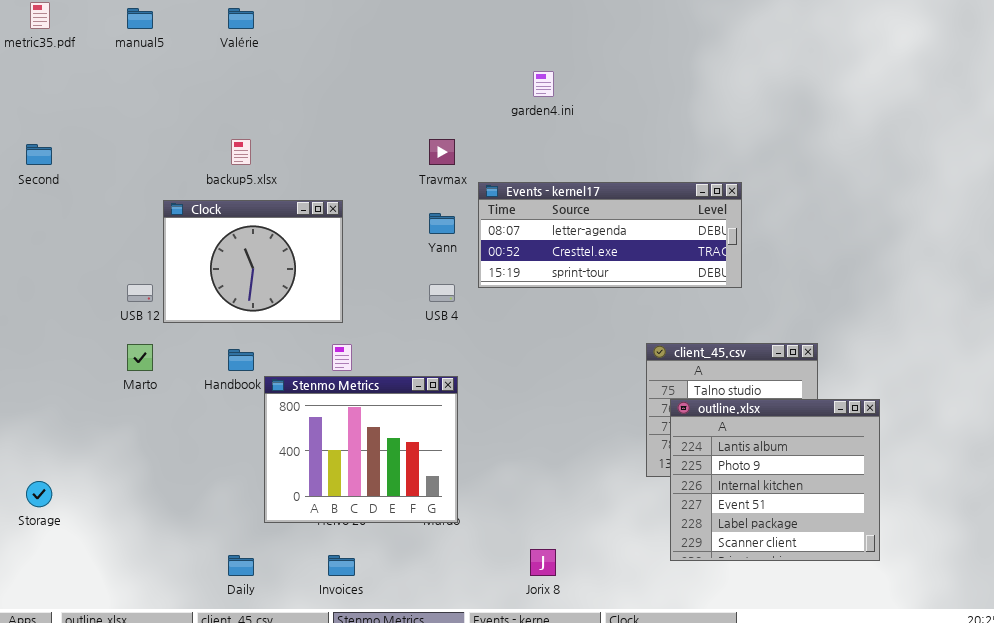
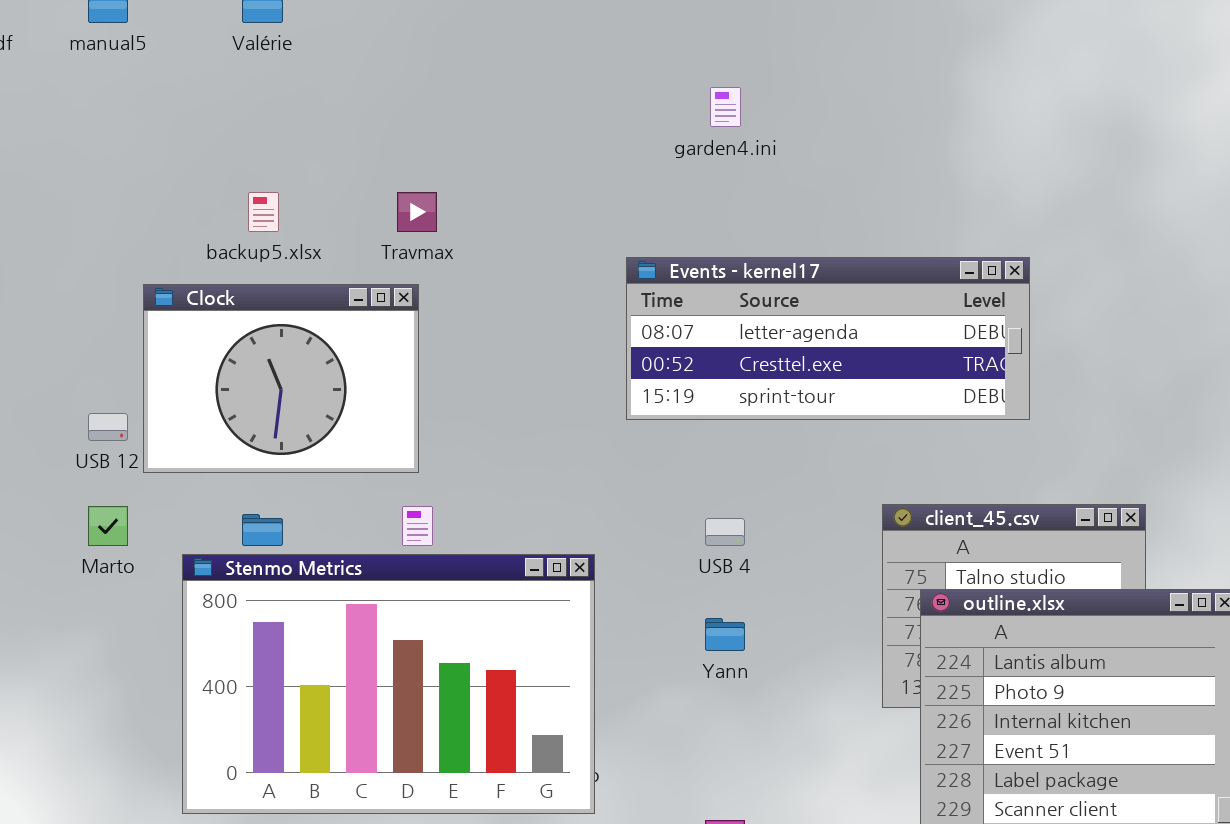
Travmax: [429,139,455,165] -> [397,192,437,232], moved
Yann: [429,213,455,234] -> [705,618,745,651], moved
USB 4: [429,284,455,302] -> [705,518,745,546], moved
Stenmo Metrics: [264,376,458,523] -> [182,554,595,814], resized

